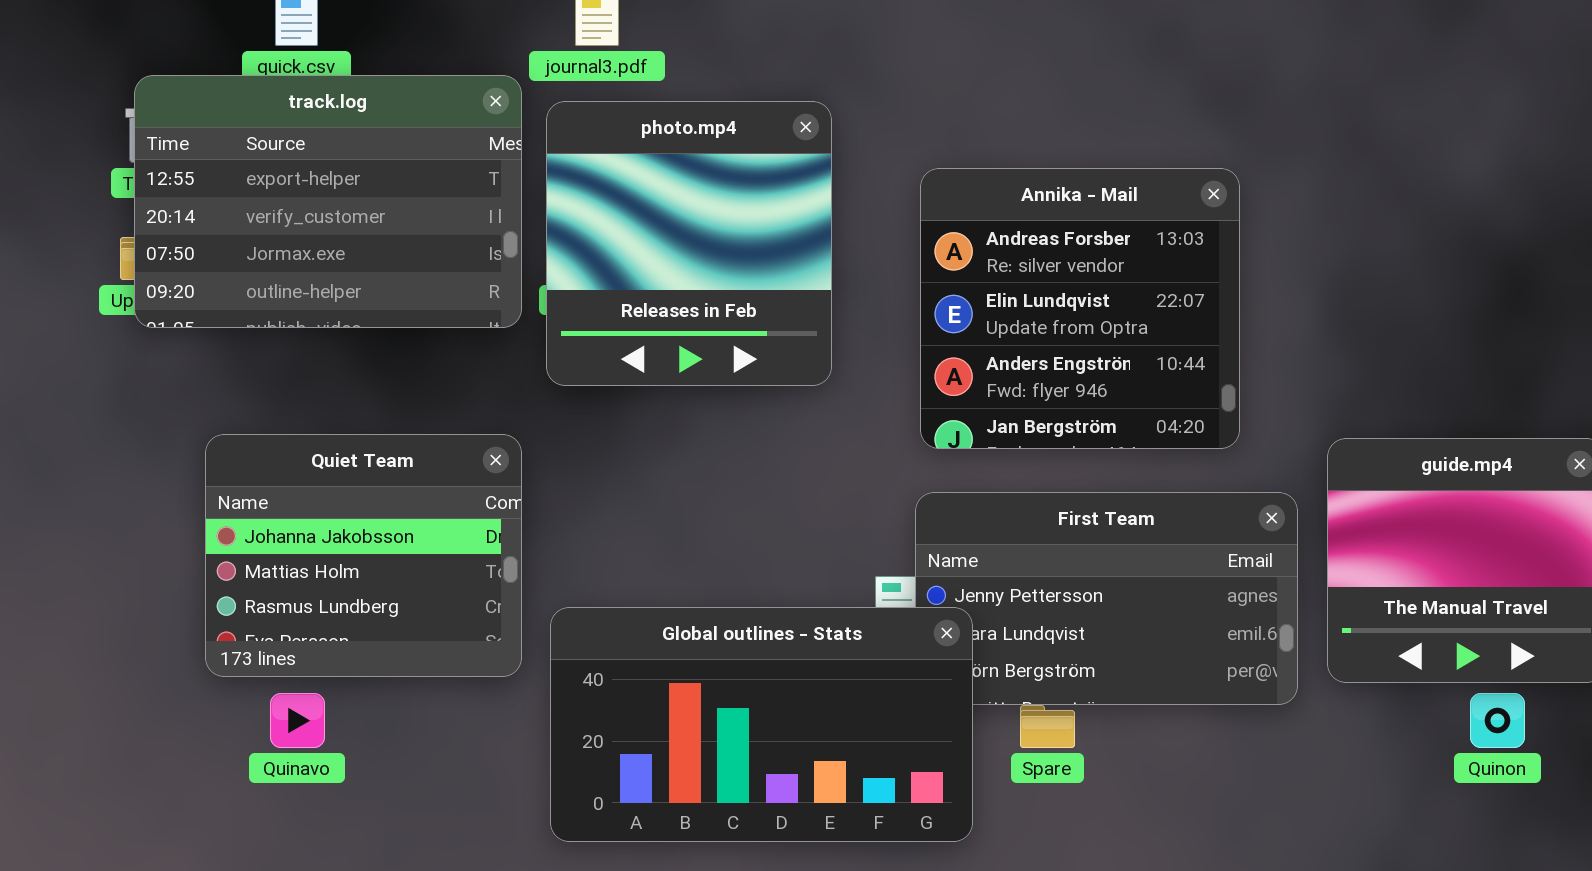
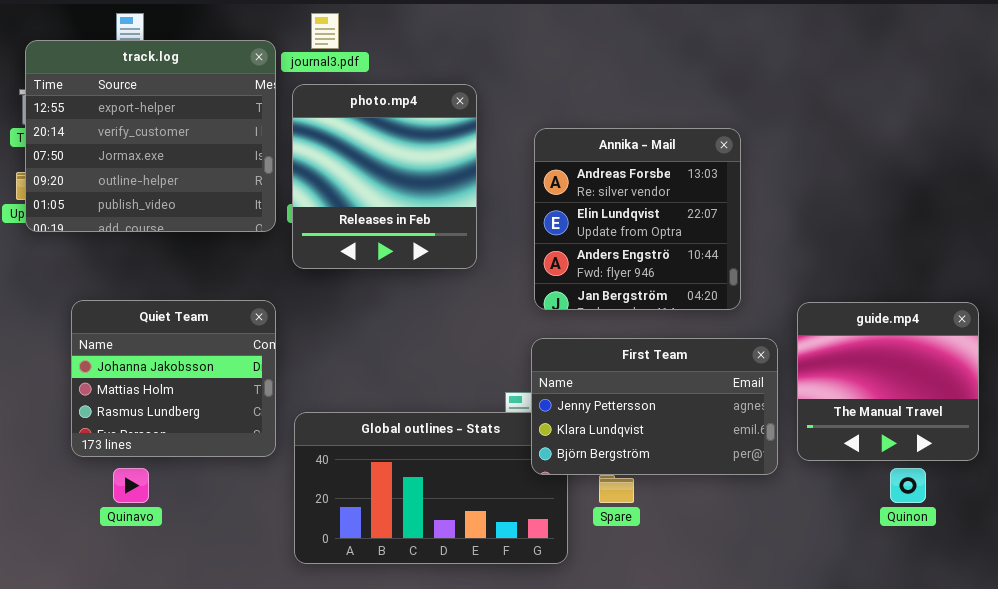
track.log: [134,75,522,328] -> [25,40,276,232], resized
First Team: [915,492,1298,705] -> [531,338,778,475], raised

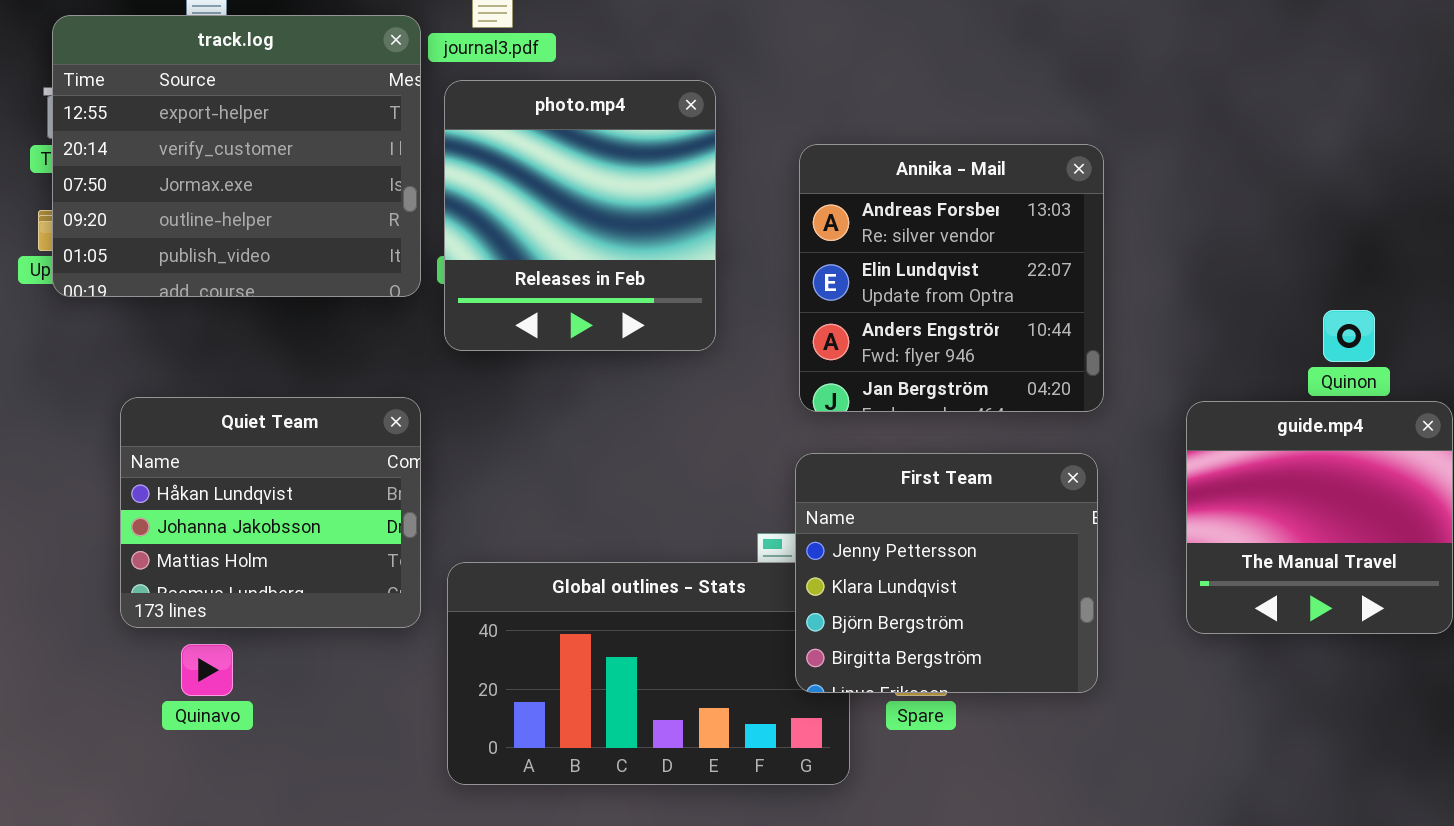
Quiet Team: [71,300,276,457] -> [120,397,421,628], scrolled up 1 row
First Team: [531,338,778,475] -> [795,453,1098,693], resized
Quinon: [890,468,926,503] -> [1323,310,1375,362], moved

